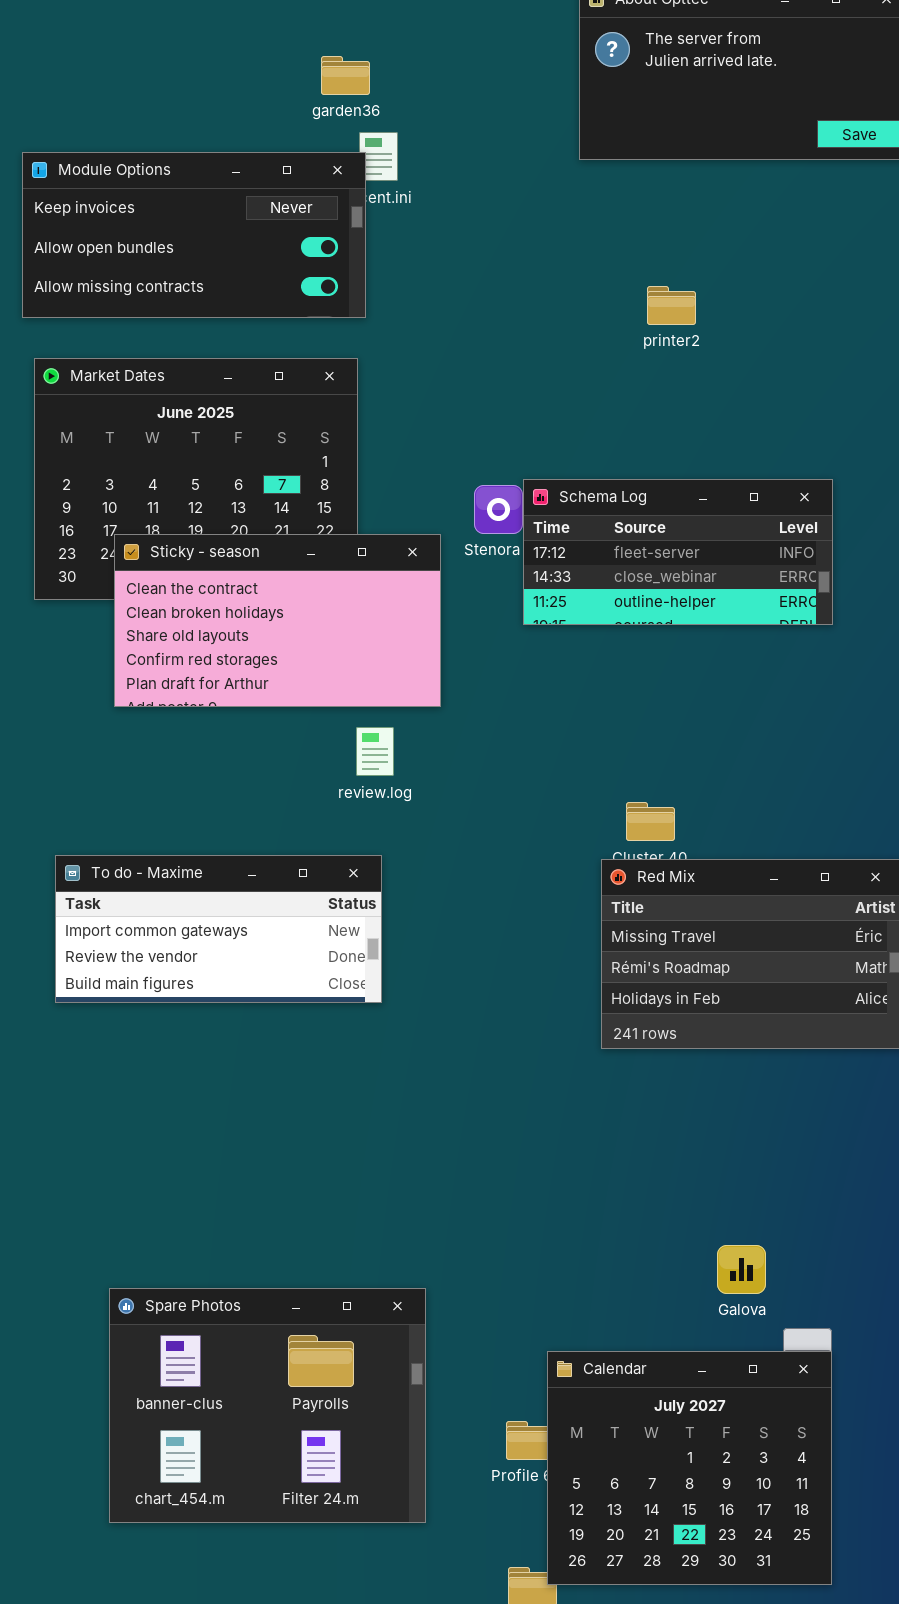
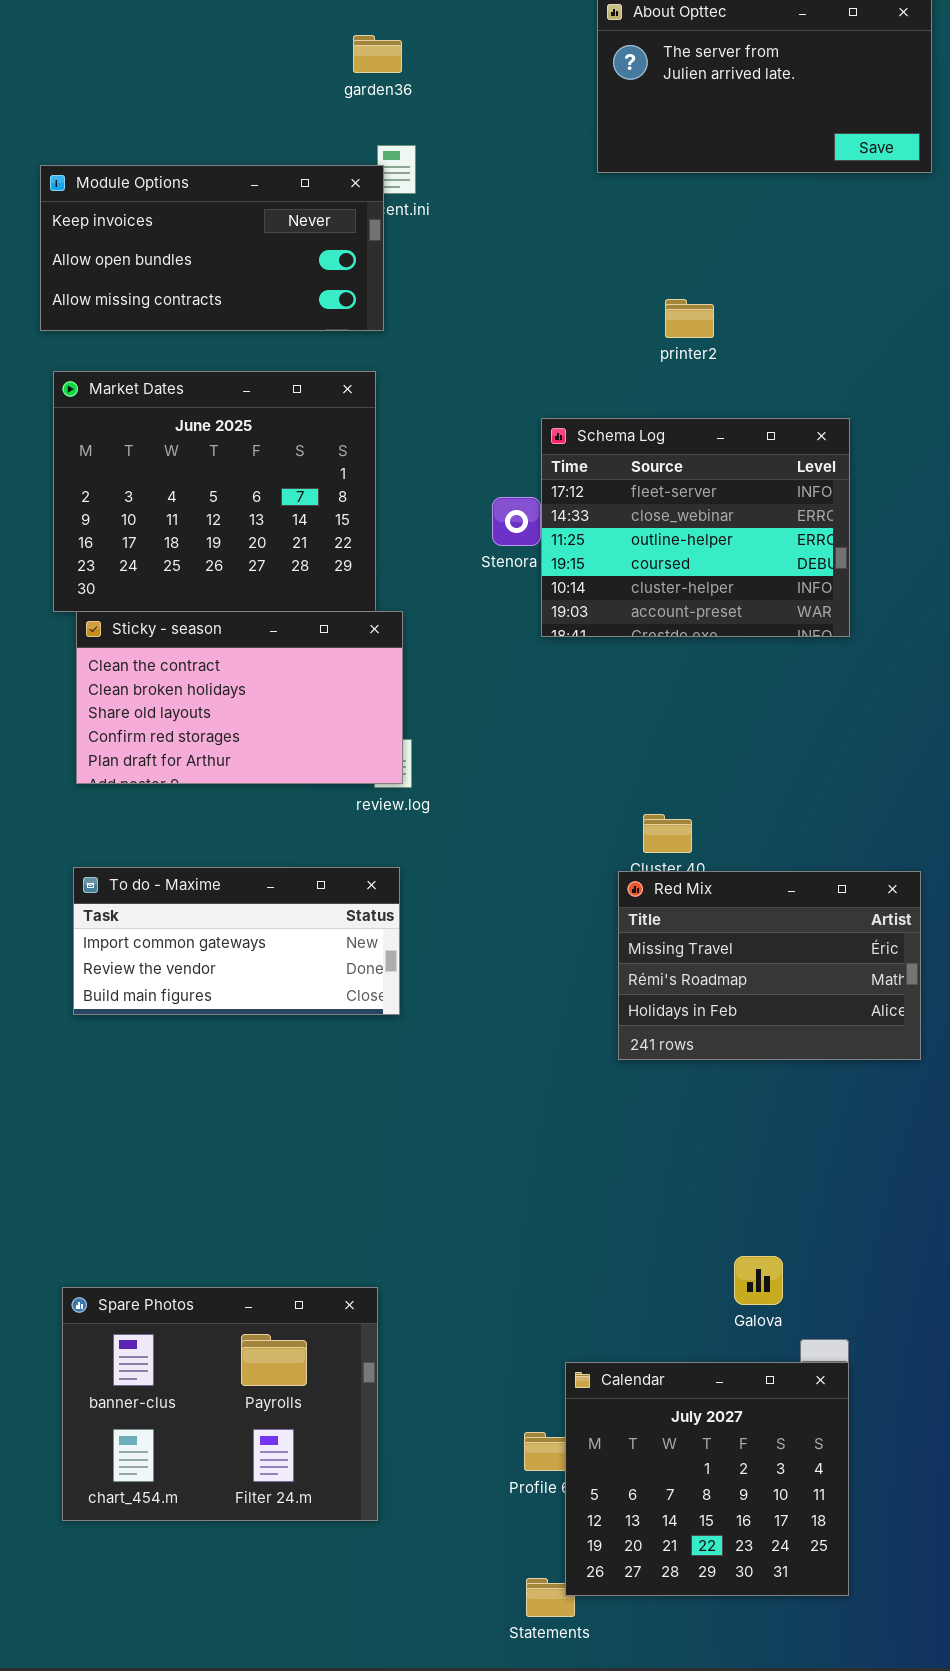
garden36: [321,56,370,95] -> [353,35,402,73], moved
Schema Log: [523,479,833,625] -> [541,418,850,637], resized
Sticky - season: [114,534,441,707] -> [76,611,403,784], moved
Spare Photos: [109,1288,426,1523] -> [62,1287,378,1521], moved

